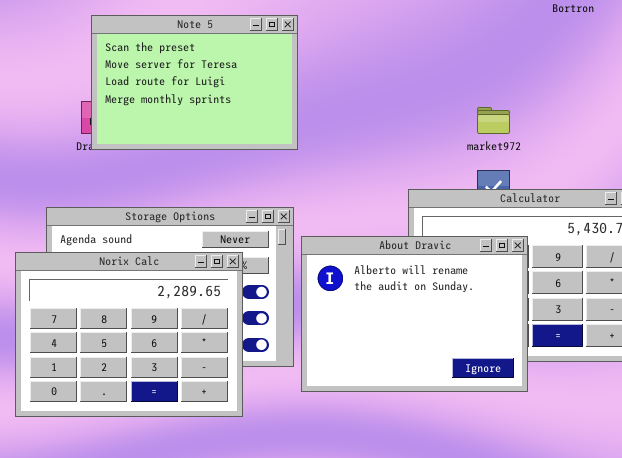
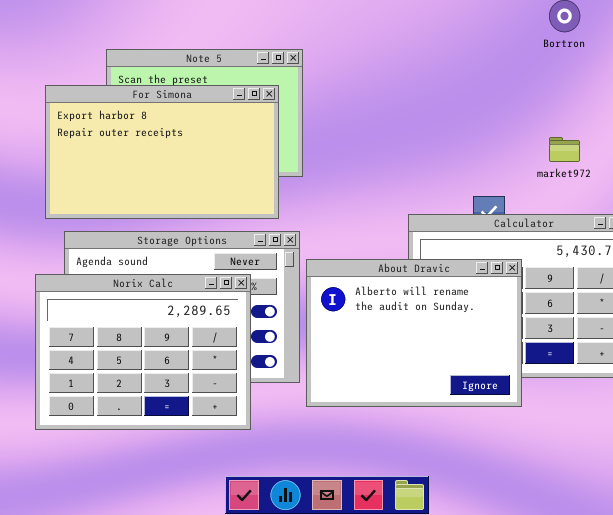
For Simona: none -> [45,85,279,219], opened
market972: [477,107,510,134] -> [549,137,580,162], moved

